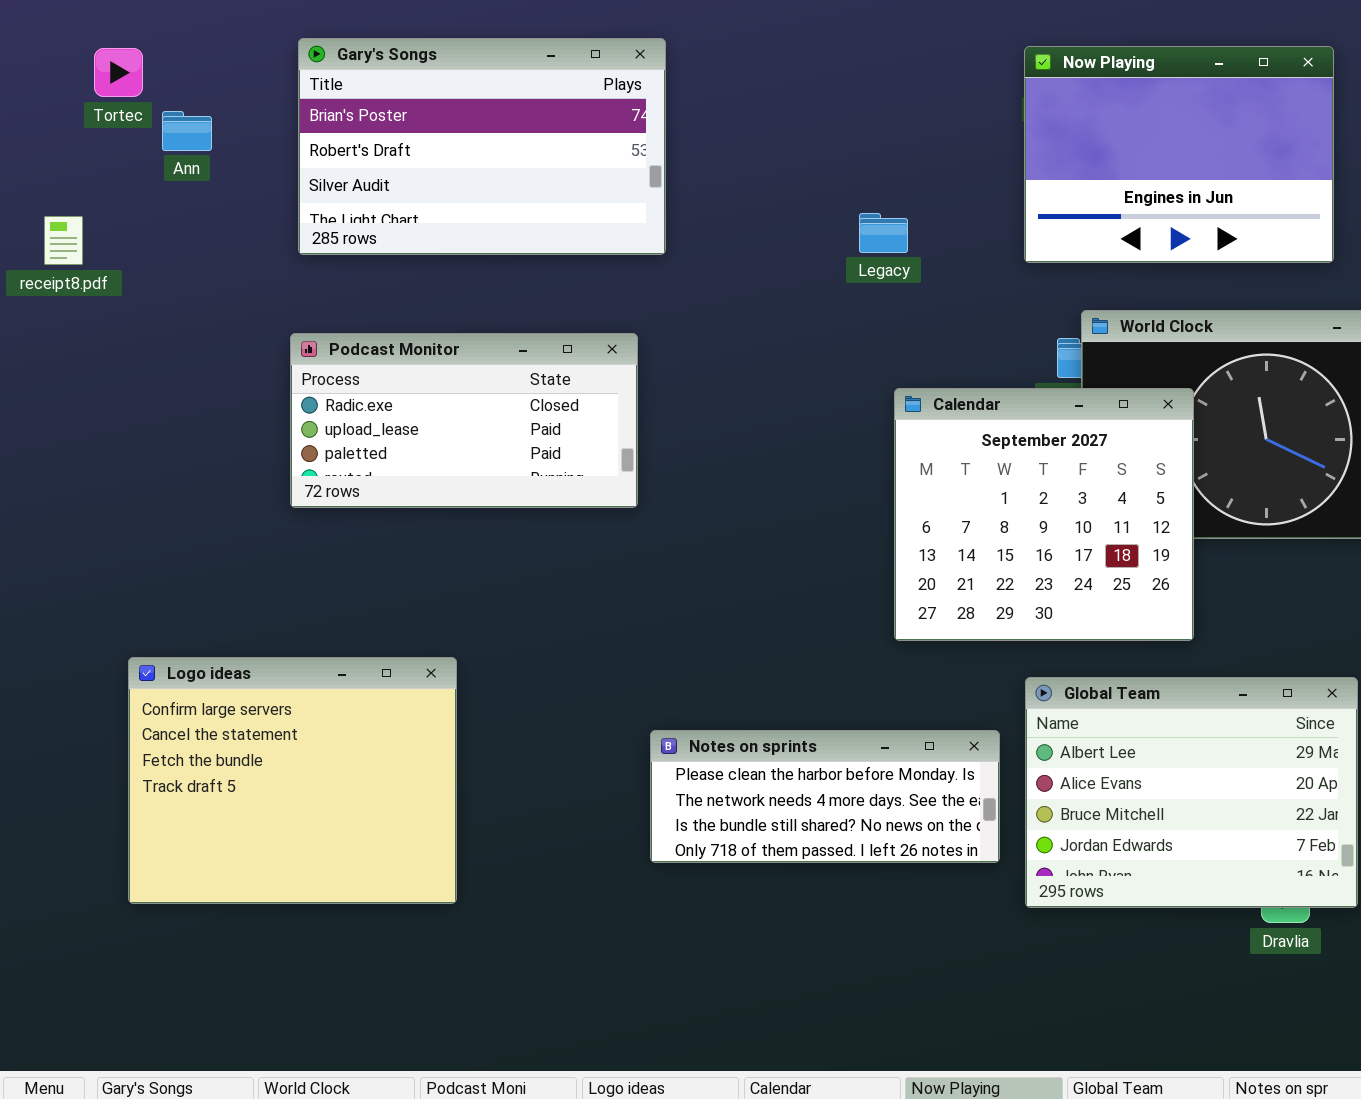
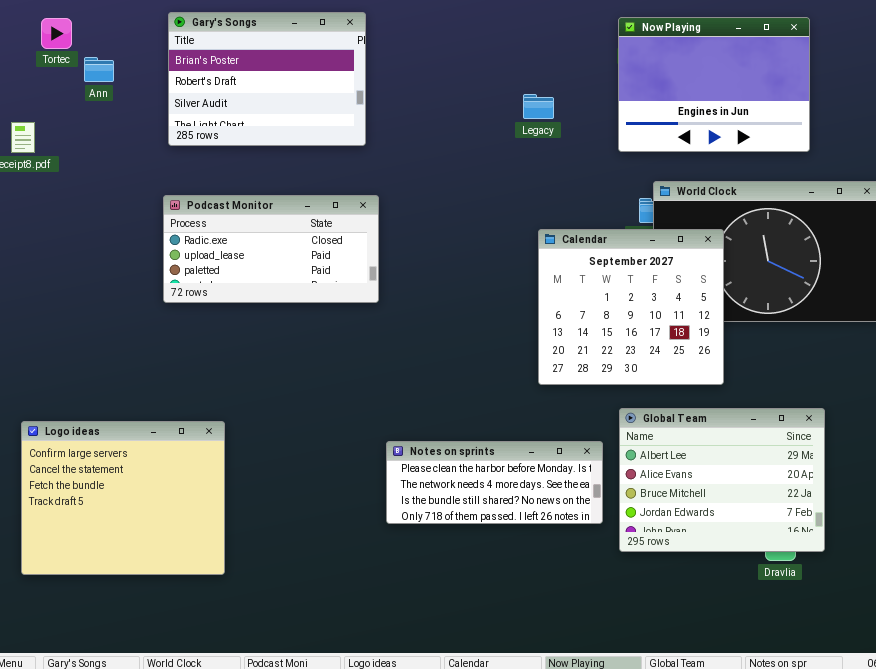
Gary's Songs: [298,38,666,255] -> [168,12,366,146], resized
Legacy: [859,213,908,253] -> [523,94,554,119], moved
Logo ideas: [128,657,457,904] -> [21,421,225,575], moved

